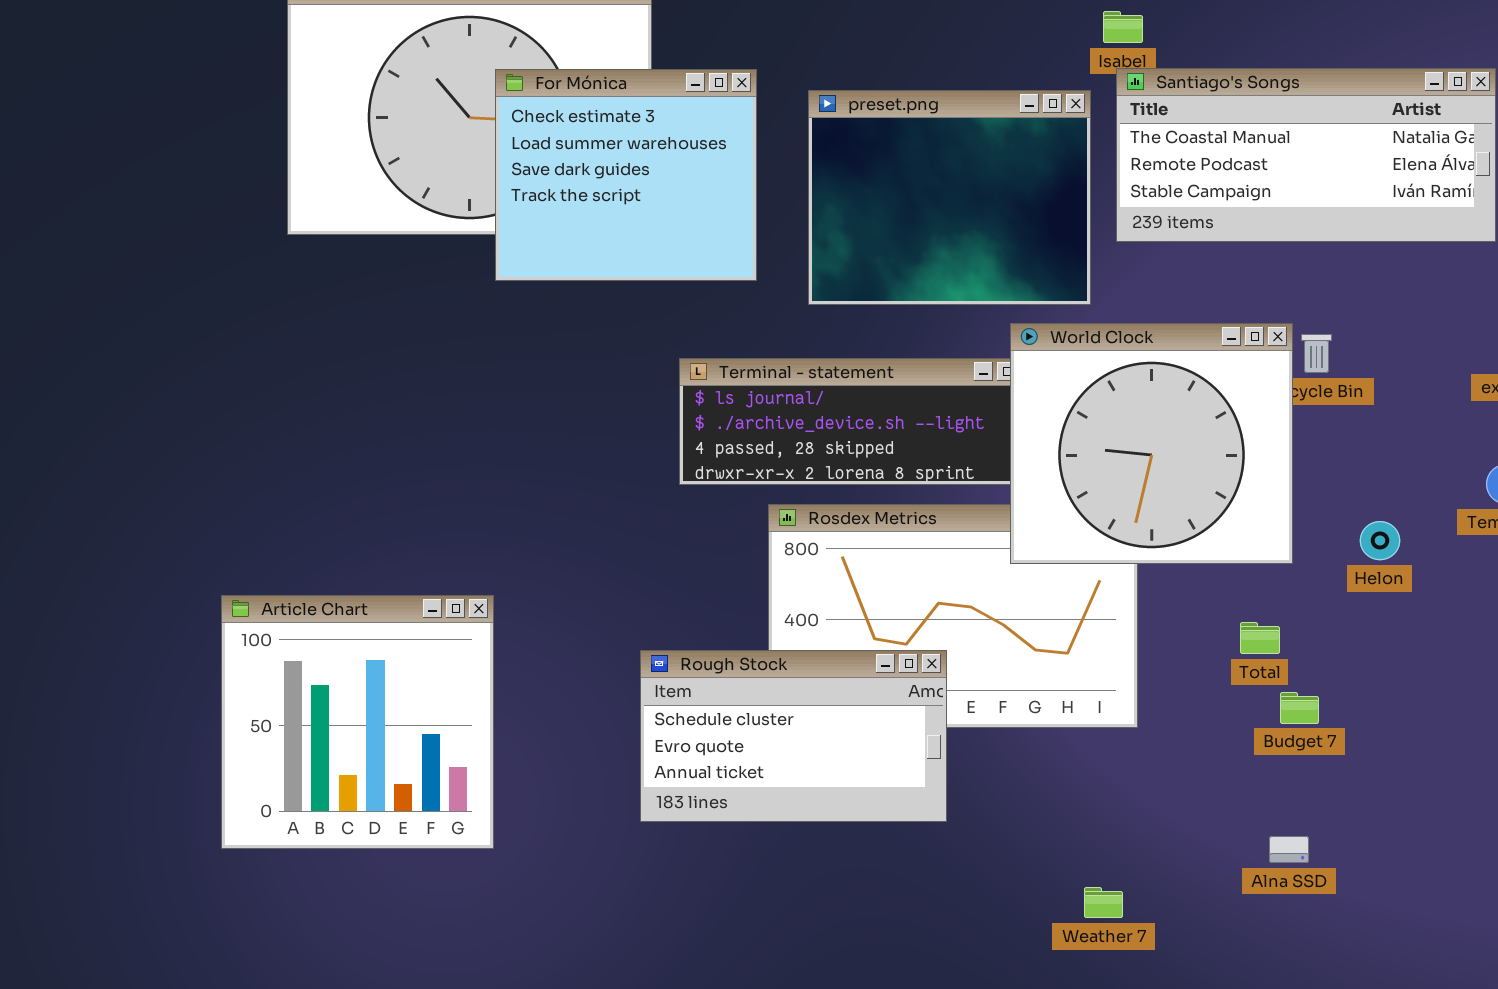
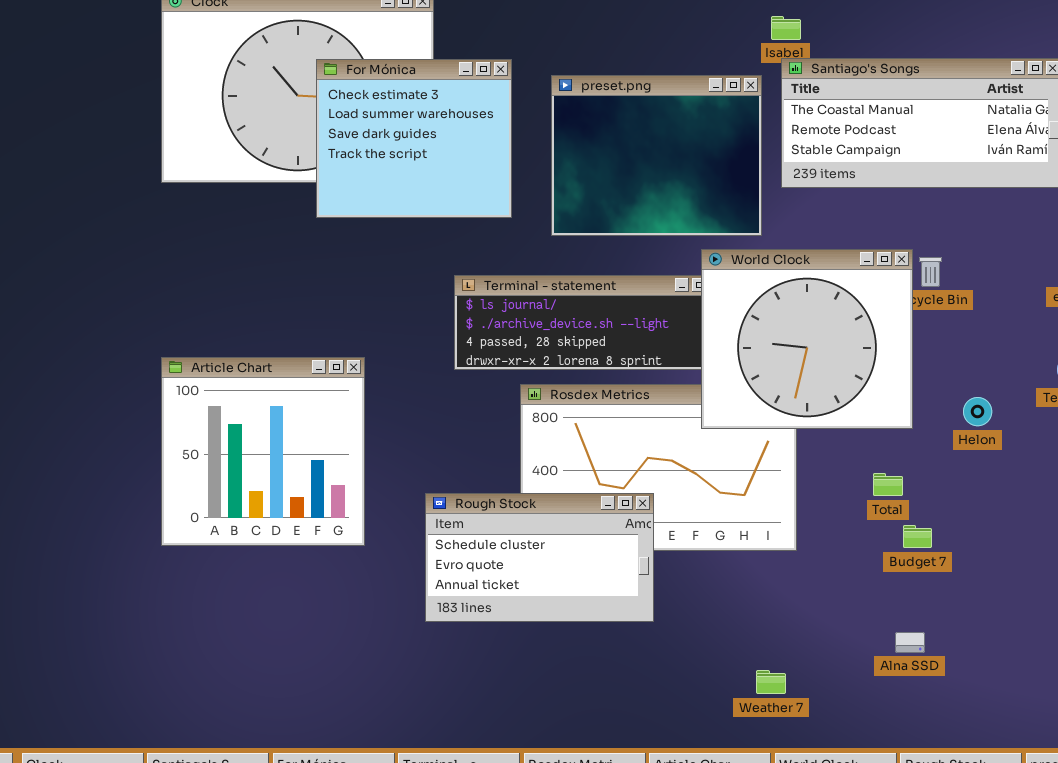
Article Chart: [221,595,494,849] -> [161,357,365,546], moved

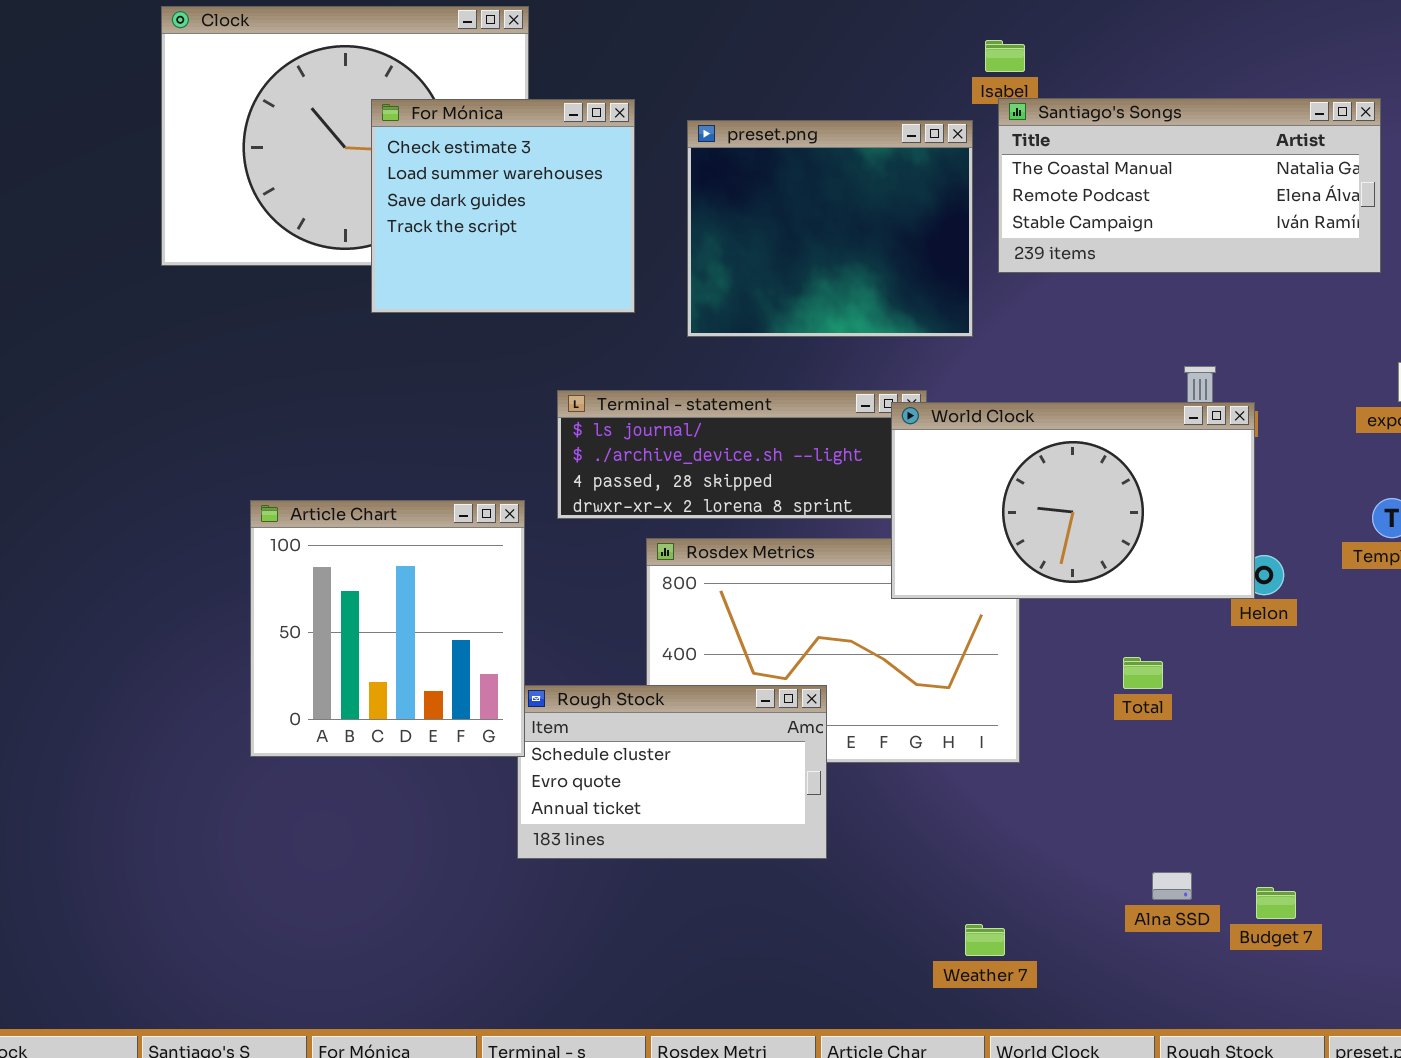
World Clock: [701,249,913,429] -> [891,402,1255,599], resized
Article Chart: [161,357,365,546] -> [250,500,525,757], moved
Budget 7: [903,525,932,548] -> [1256,887,1296,919], moved

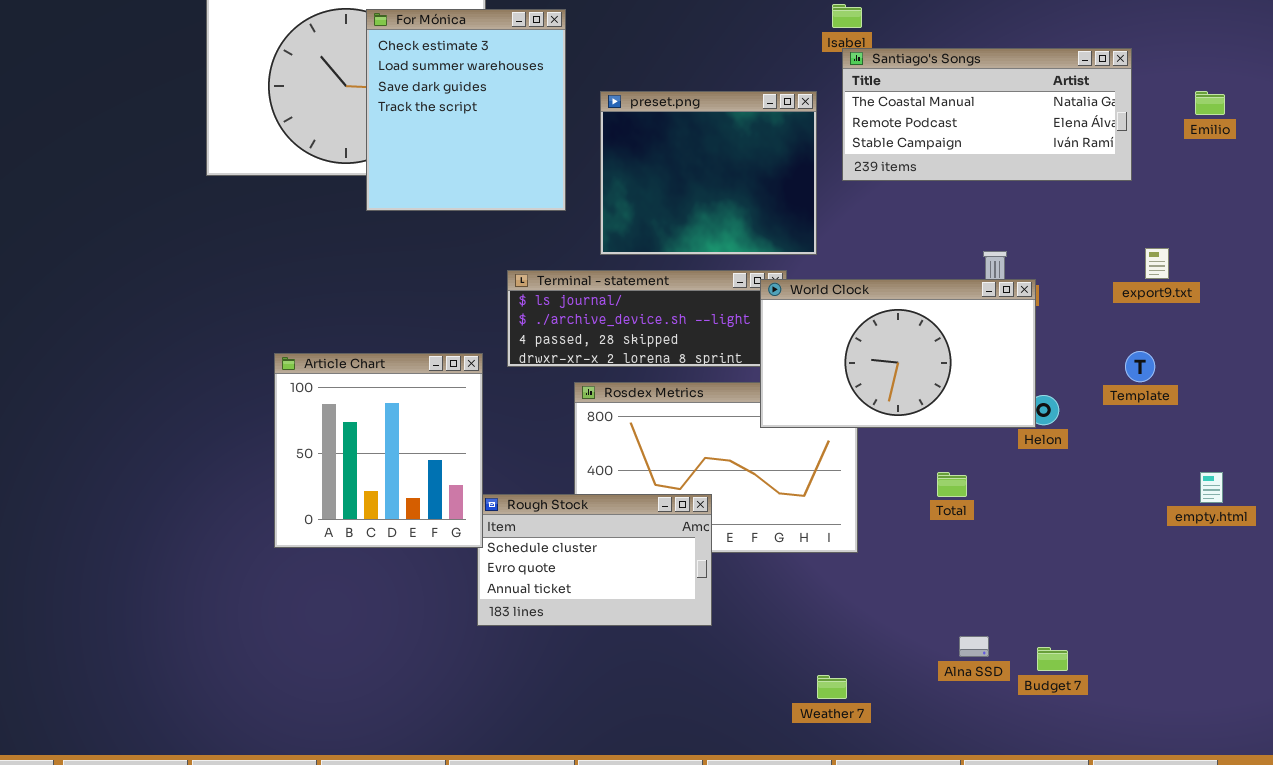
For Mónica: [371,99,635,313] -> [366,9,566,211], resized
preset.png: [687,120,973,337] -> [600,91,817,255], moved

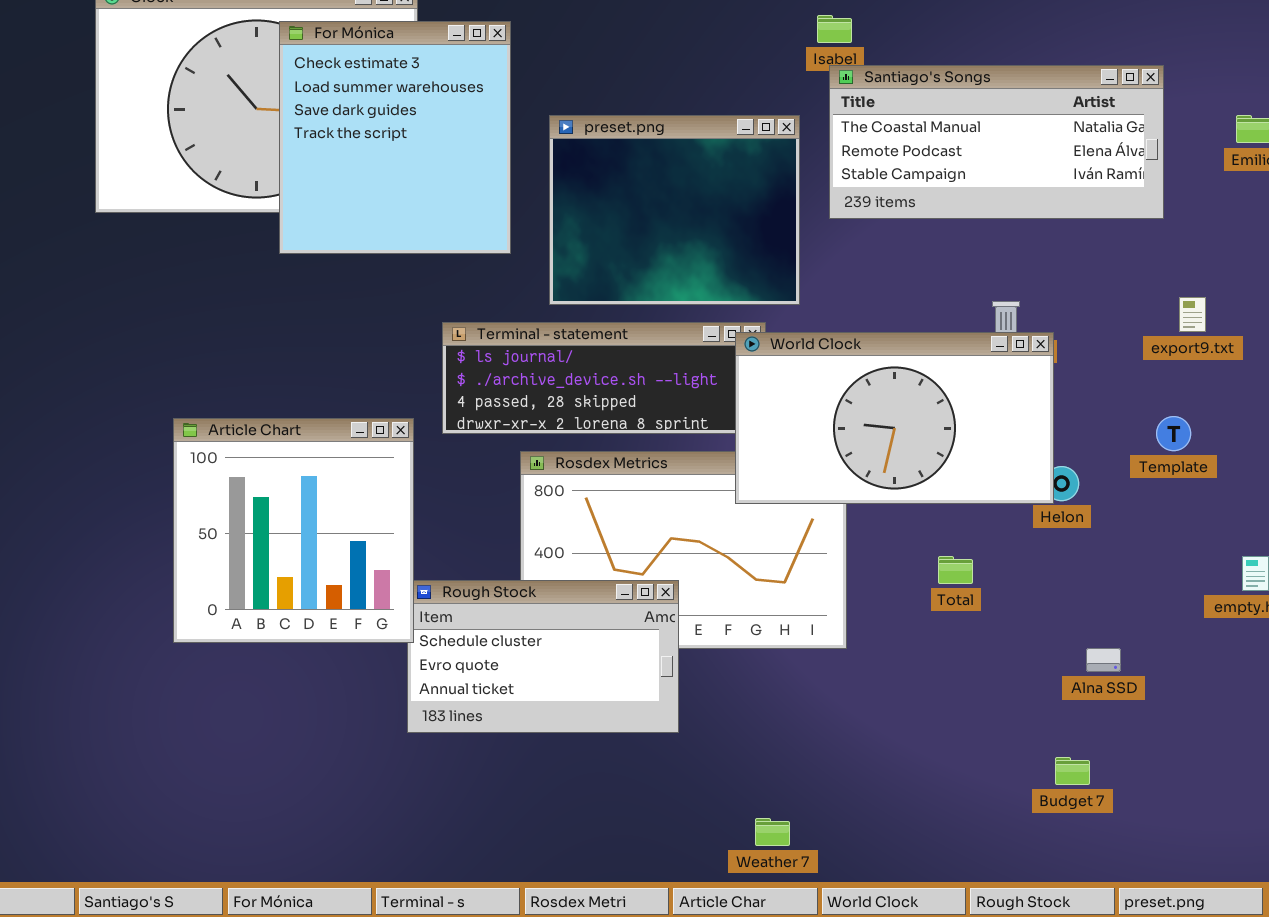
Alna SSD: [959,636,989,657] -> [1086,648,1121,672], moved
Weather 7: [817,675,847,699] -> [755,818,790,846], moved

